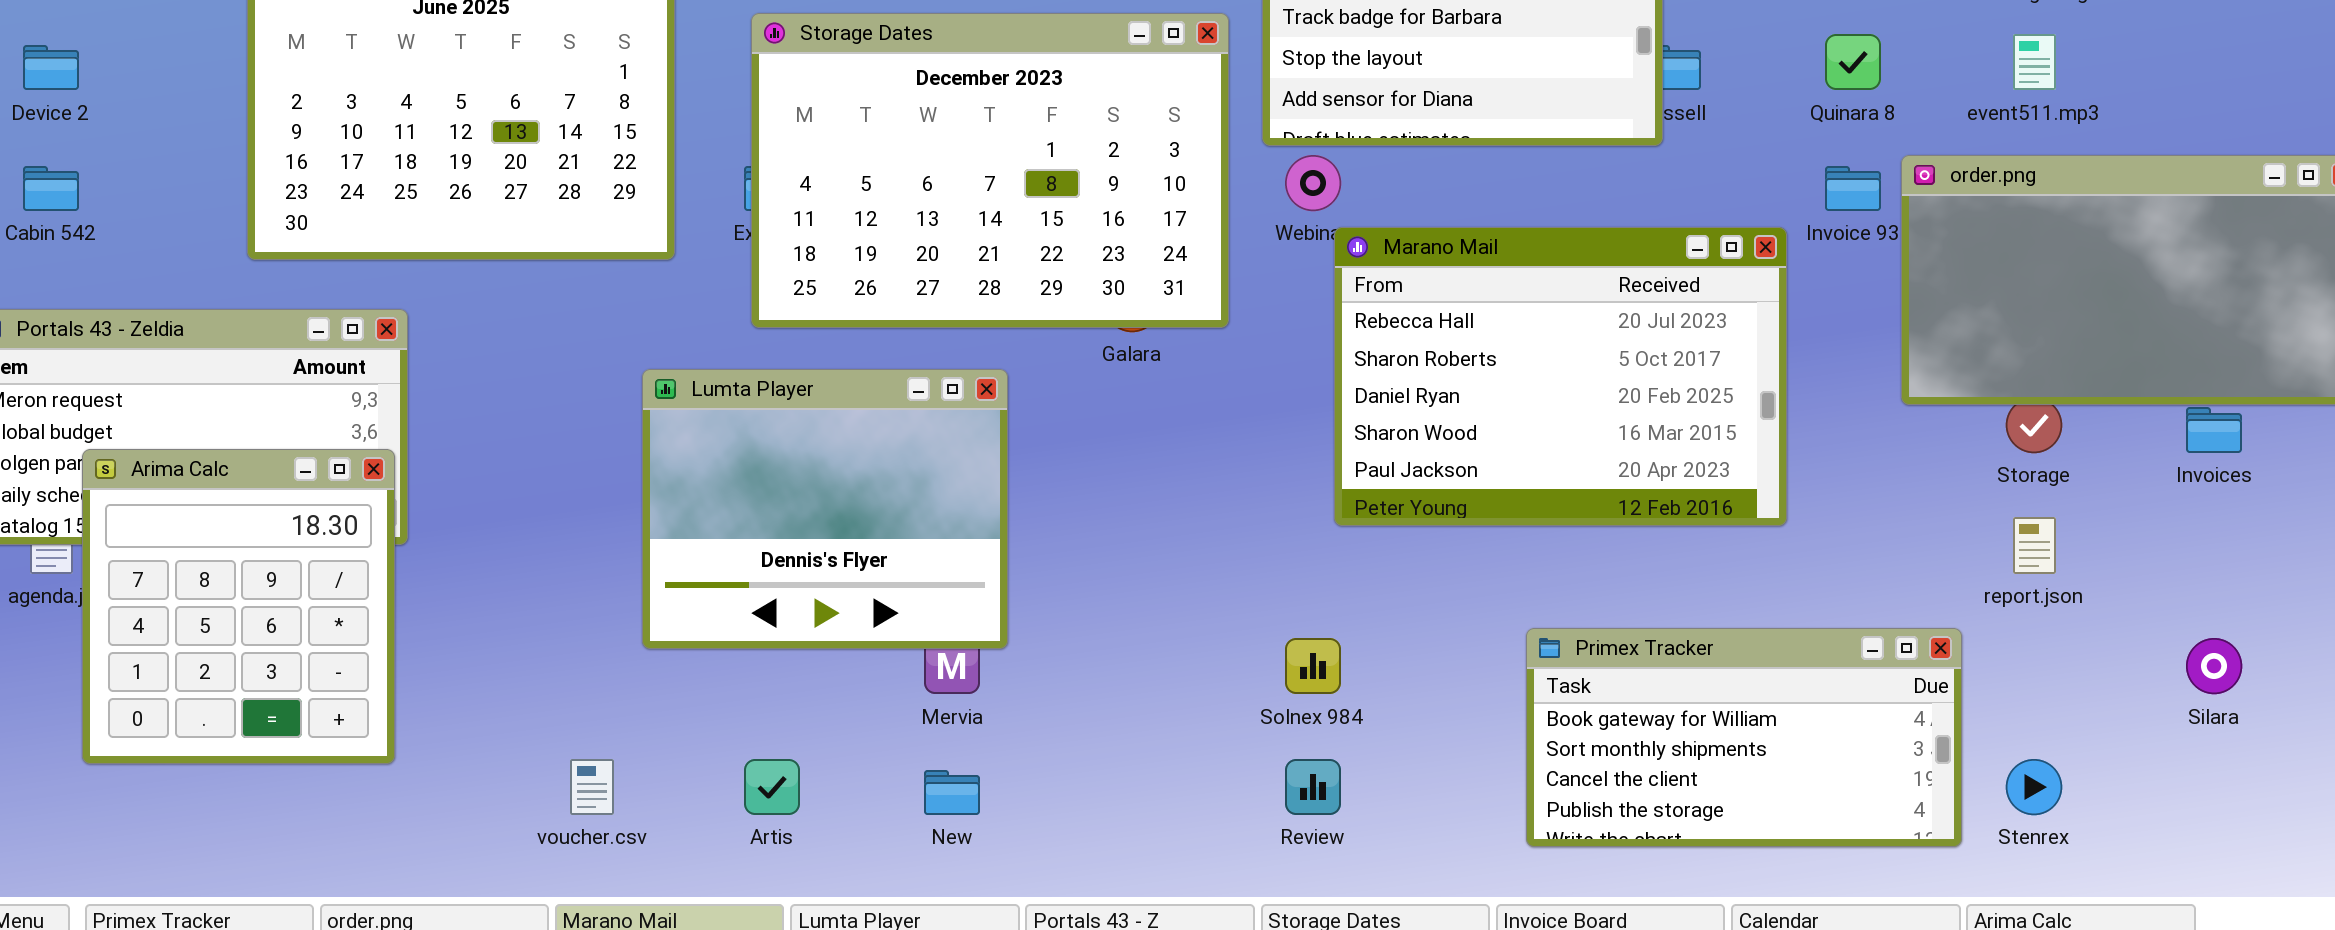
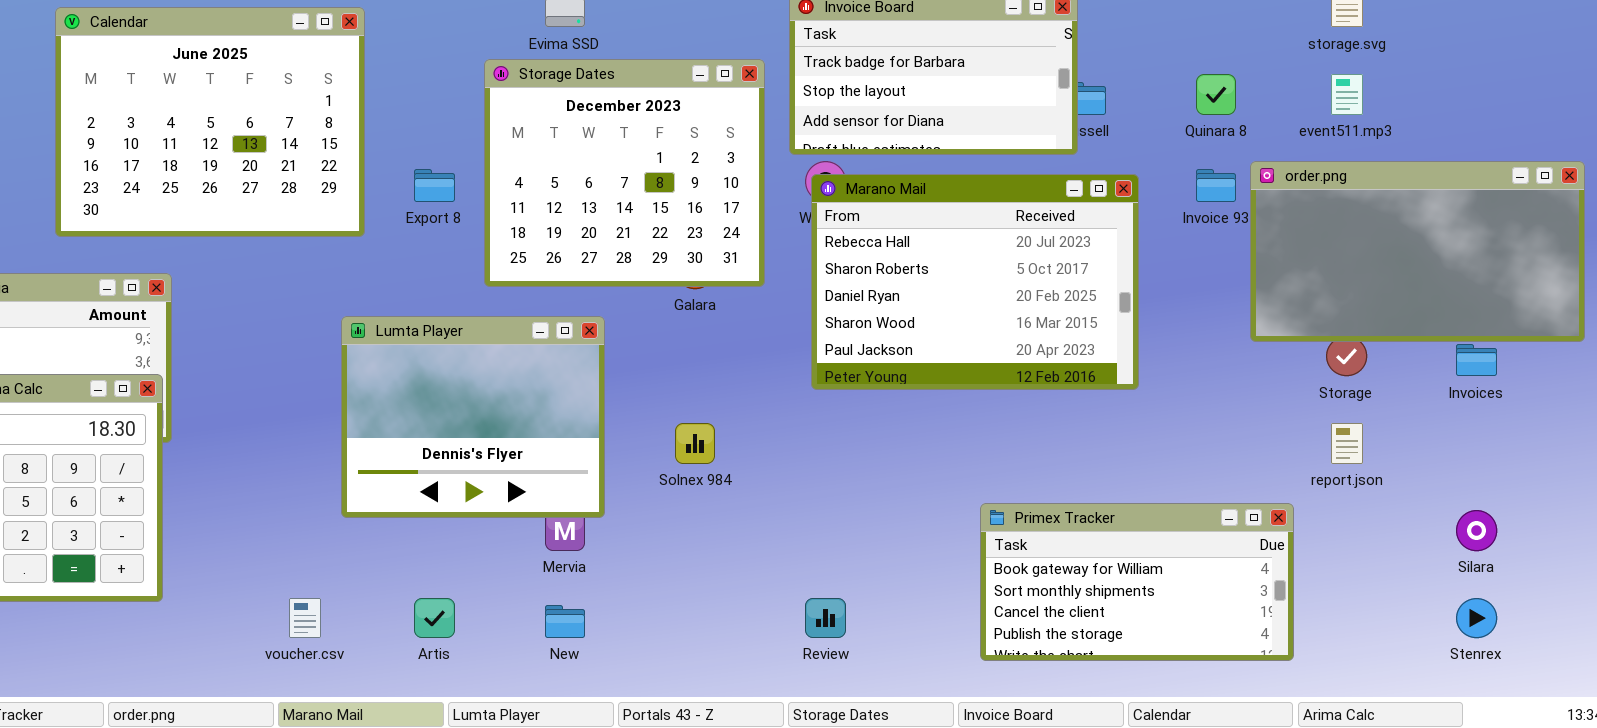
Storage Dates: [751,13,1229,328] -> [484,59,765,287], resized
Marano Mail: [1334,227,1787,526] -> [811,174,1139,390], moved
Solnex 984: [1285,638,1341,694] -> [675,423,715,464], moved
Stenrex: [2006,759,2062,815] -> [1456,598,1497,638], moved

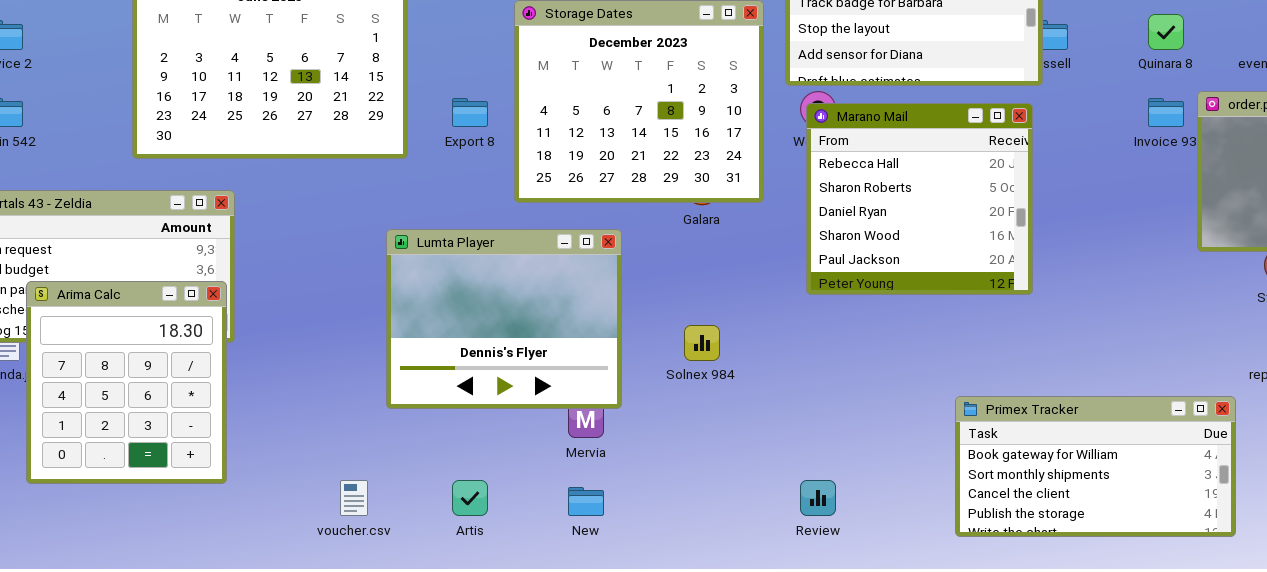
Marano Mail: [811,174,1139,390] -> [806,103,1033,295], resized

